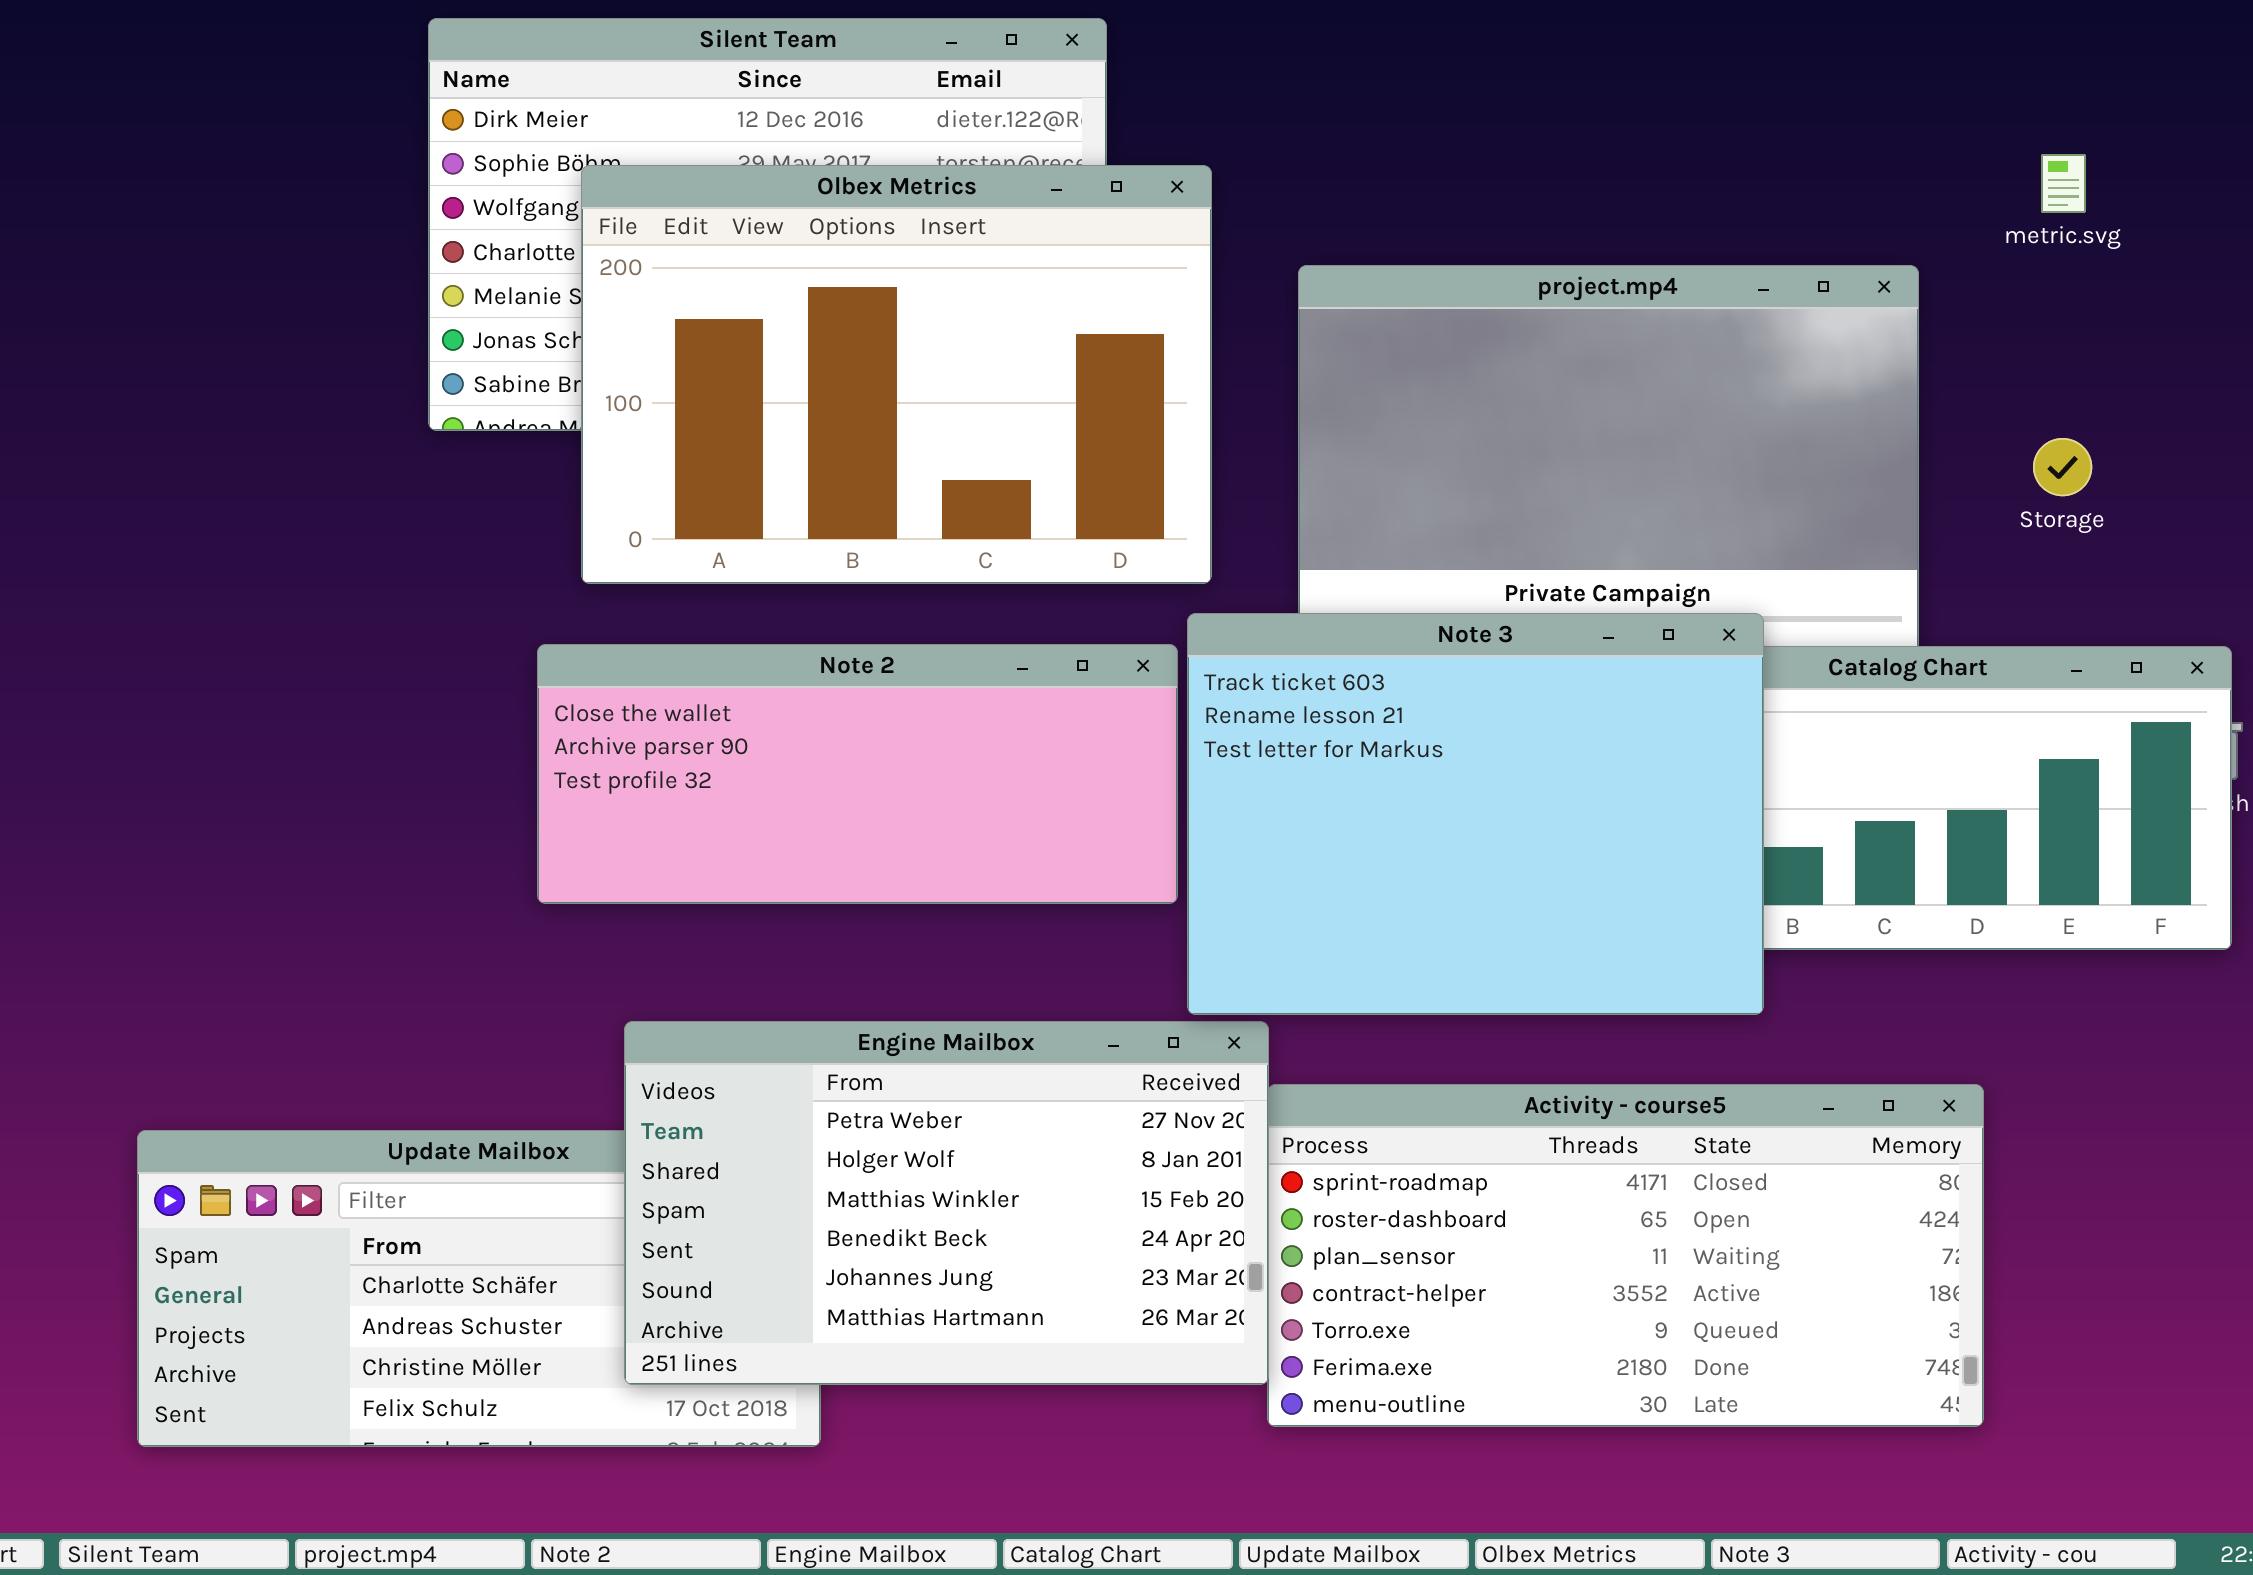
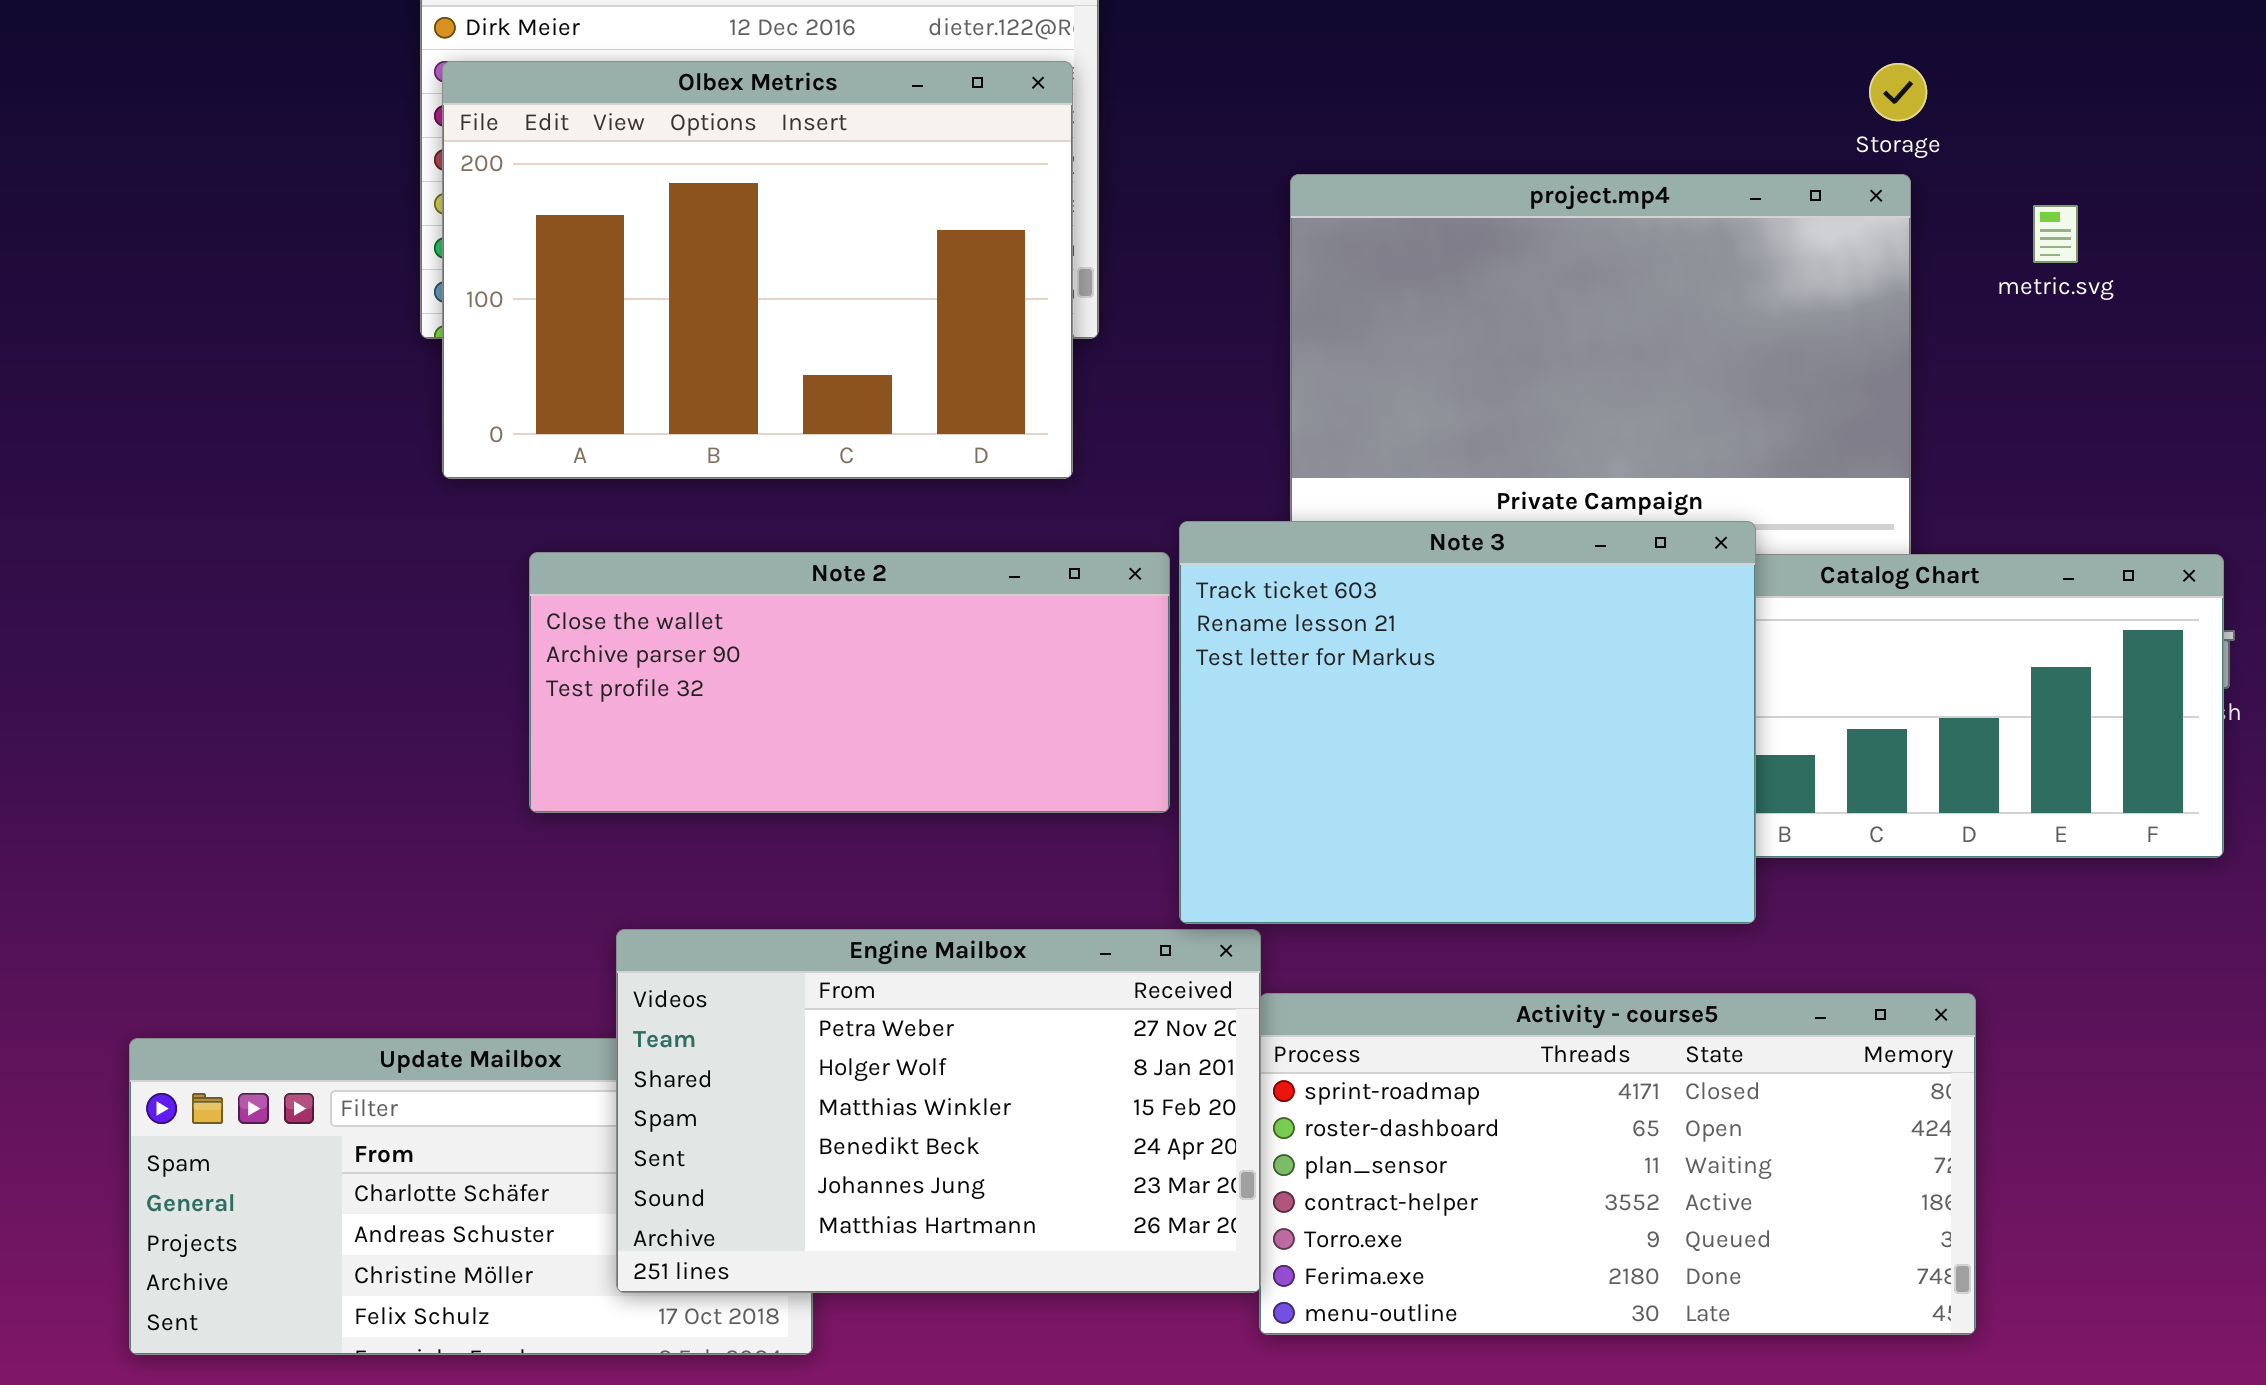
metric.svg: [2041,154,2086,213] -> [2033,205,2078,263], moved
Olbex Metrics: [581,165,1212,584] -> [442,61,1073,479], moved
Storage: [2033,438,2092,496] -> [1869,63,1927,121], moved

